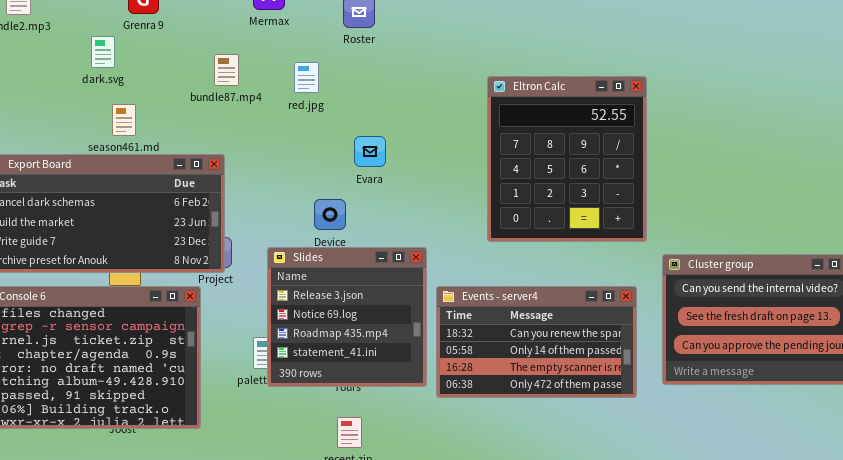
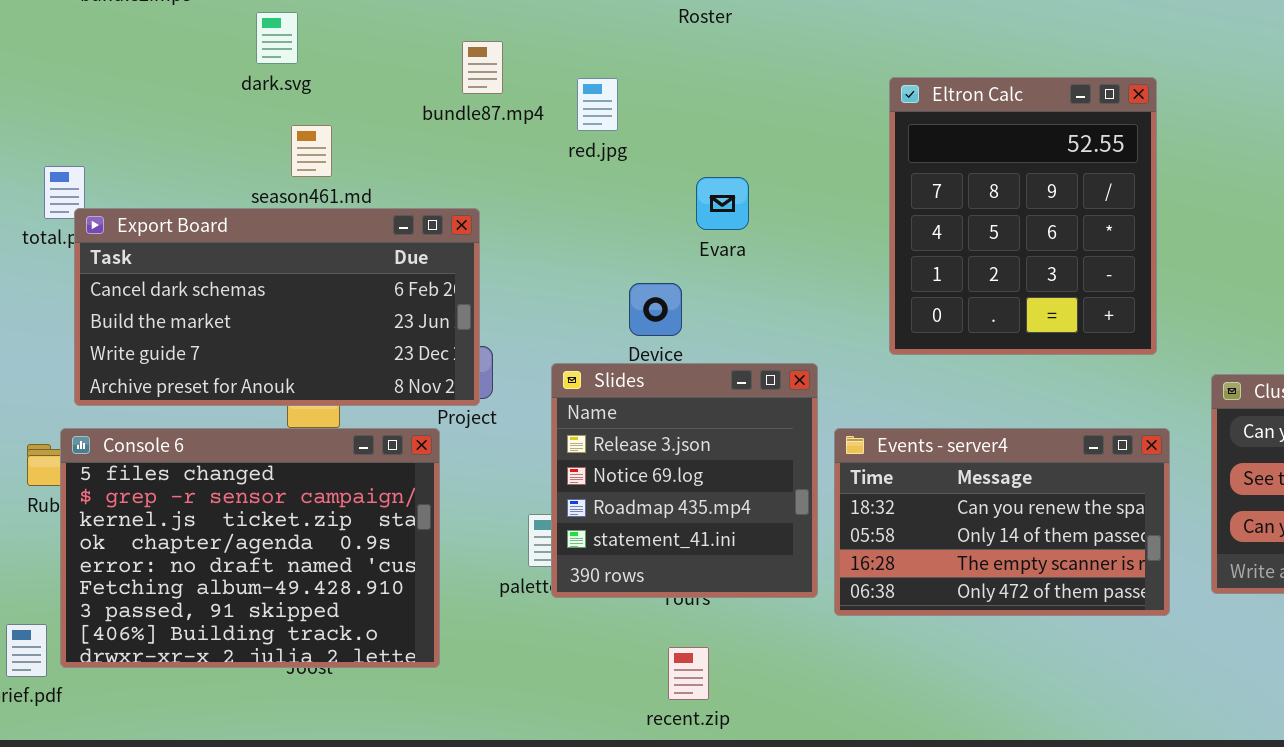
red.jpg: [294,62,319,93] -> [577,78,618,131], moved
Eltron Calc: [487,76,647,242] -> [889,77,1157,355], moved

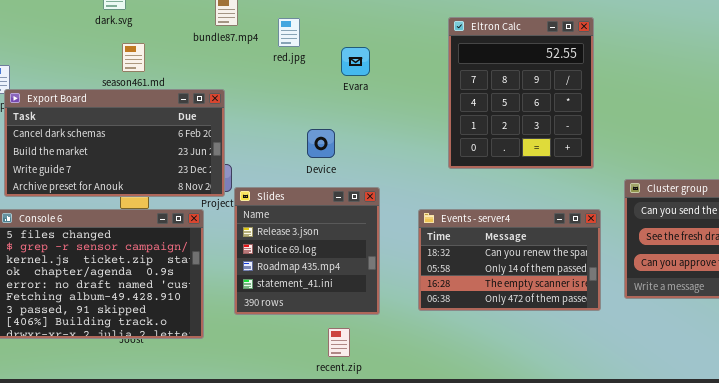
Evara: [696,177,749,230] -> [341,47,370,76], moved
Slides: [551,363,818,598] -> [234,187,380,315], moved

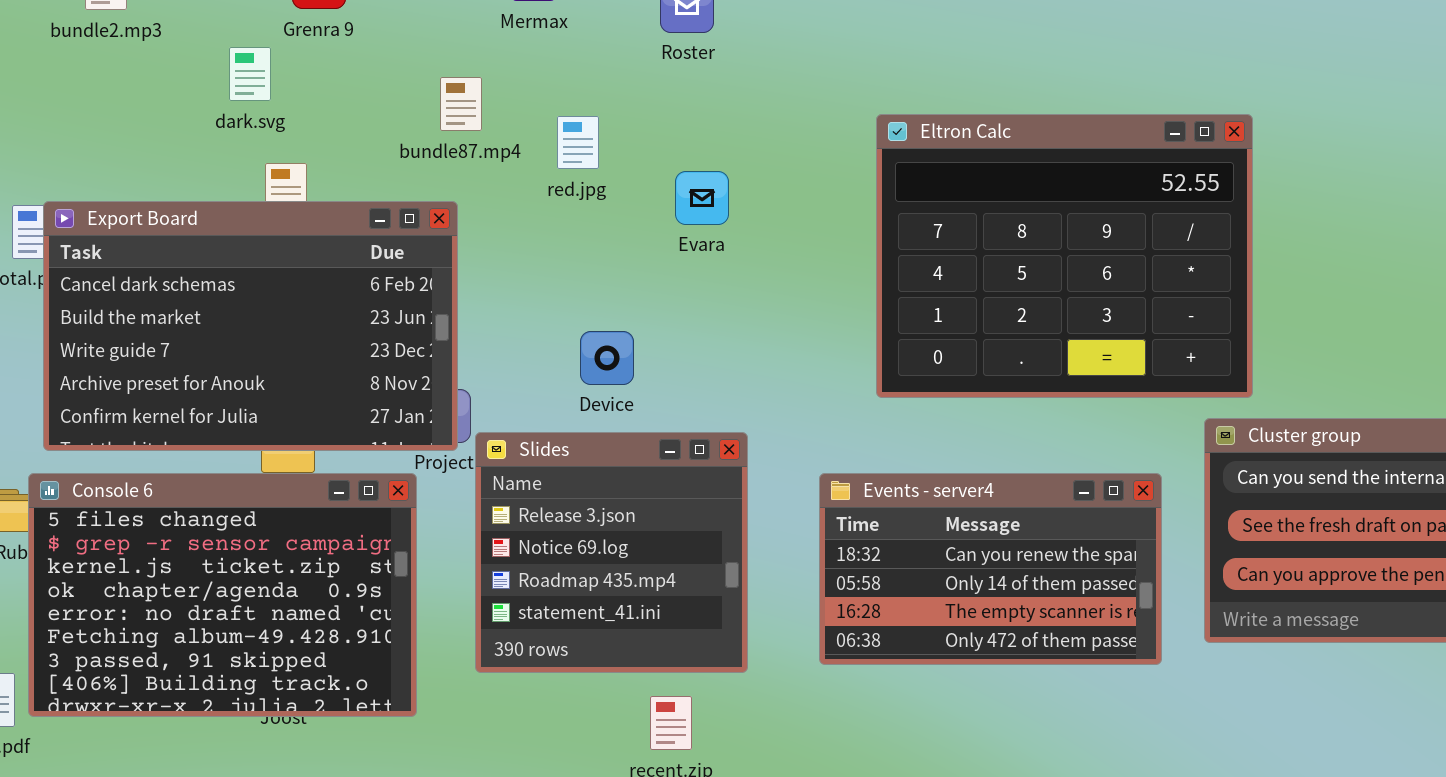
Eltron Calc: [448,17,594,169] -> [876,114,1253,398], resized
Export Board: [4,89,225,197] -> [43,201,458,451], resized
Device: [307,129,335,158] -> [580,331,634,385], moved

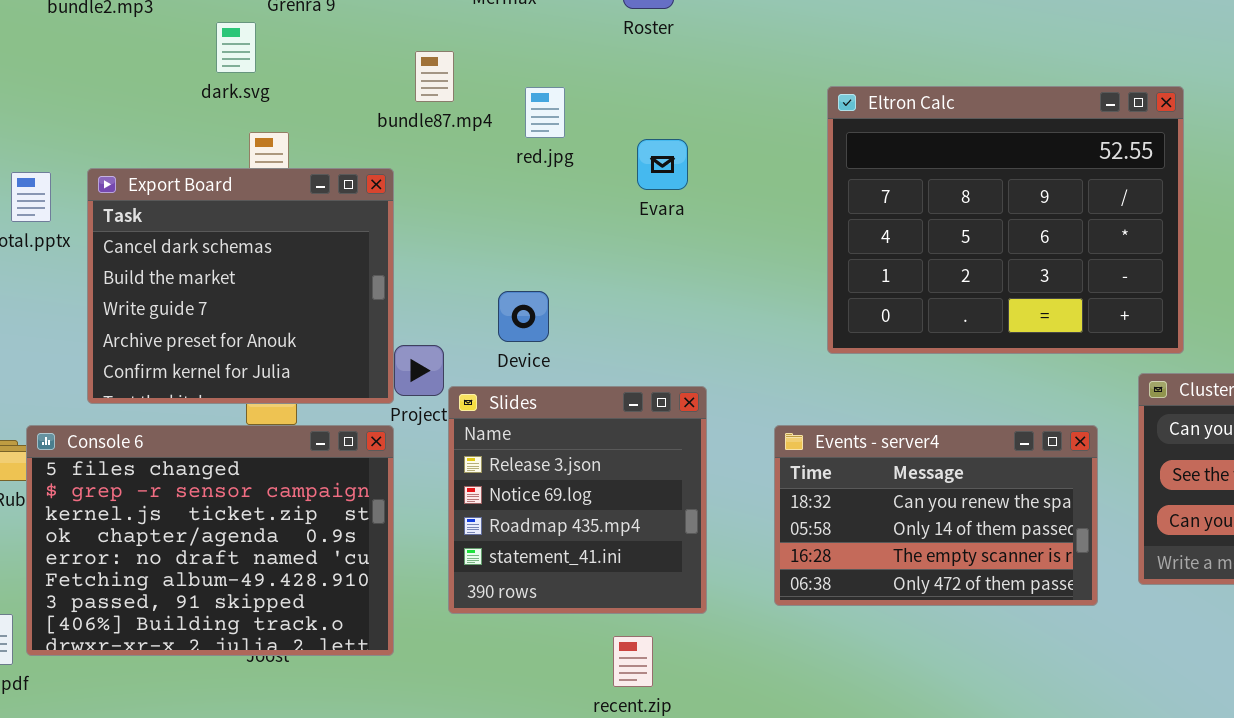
Export Board: [43,201,458,451] -> [87,168,394,404], moved, resized
Device: [580,331,634,385] -> [498,291,549,342], moved

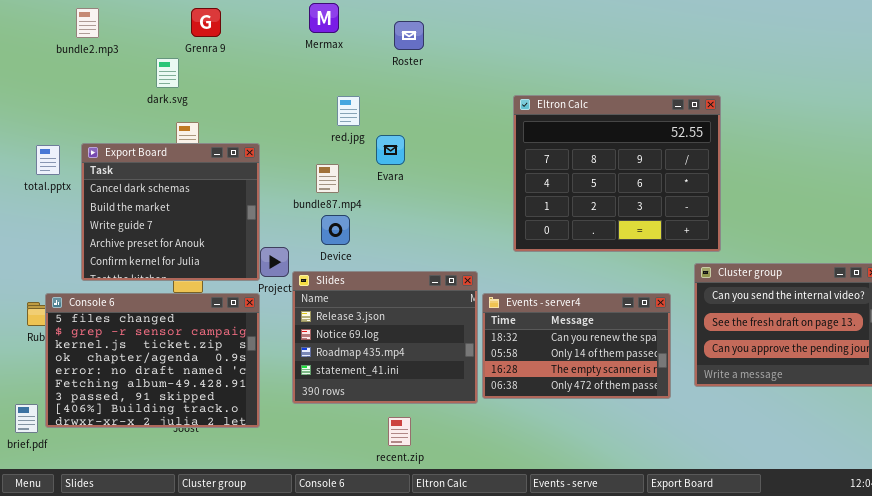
bundle87.mp4: [415,51,454,102] -> [316,164,339,193], moved
Evara: [637,139,688,190] -> [376,135,405,165], moved
Slides: [448,386,707,614] -> [292,271,478,404], resized

